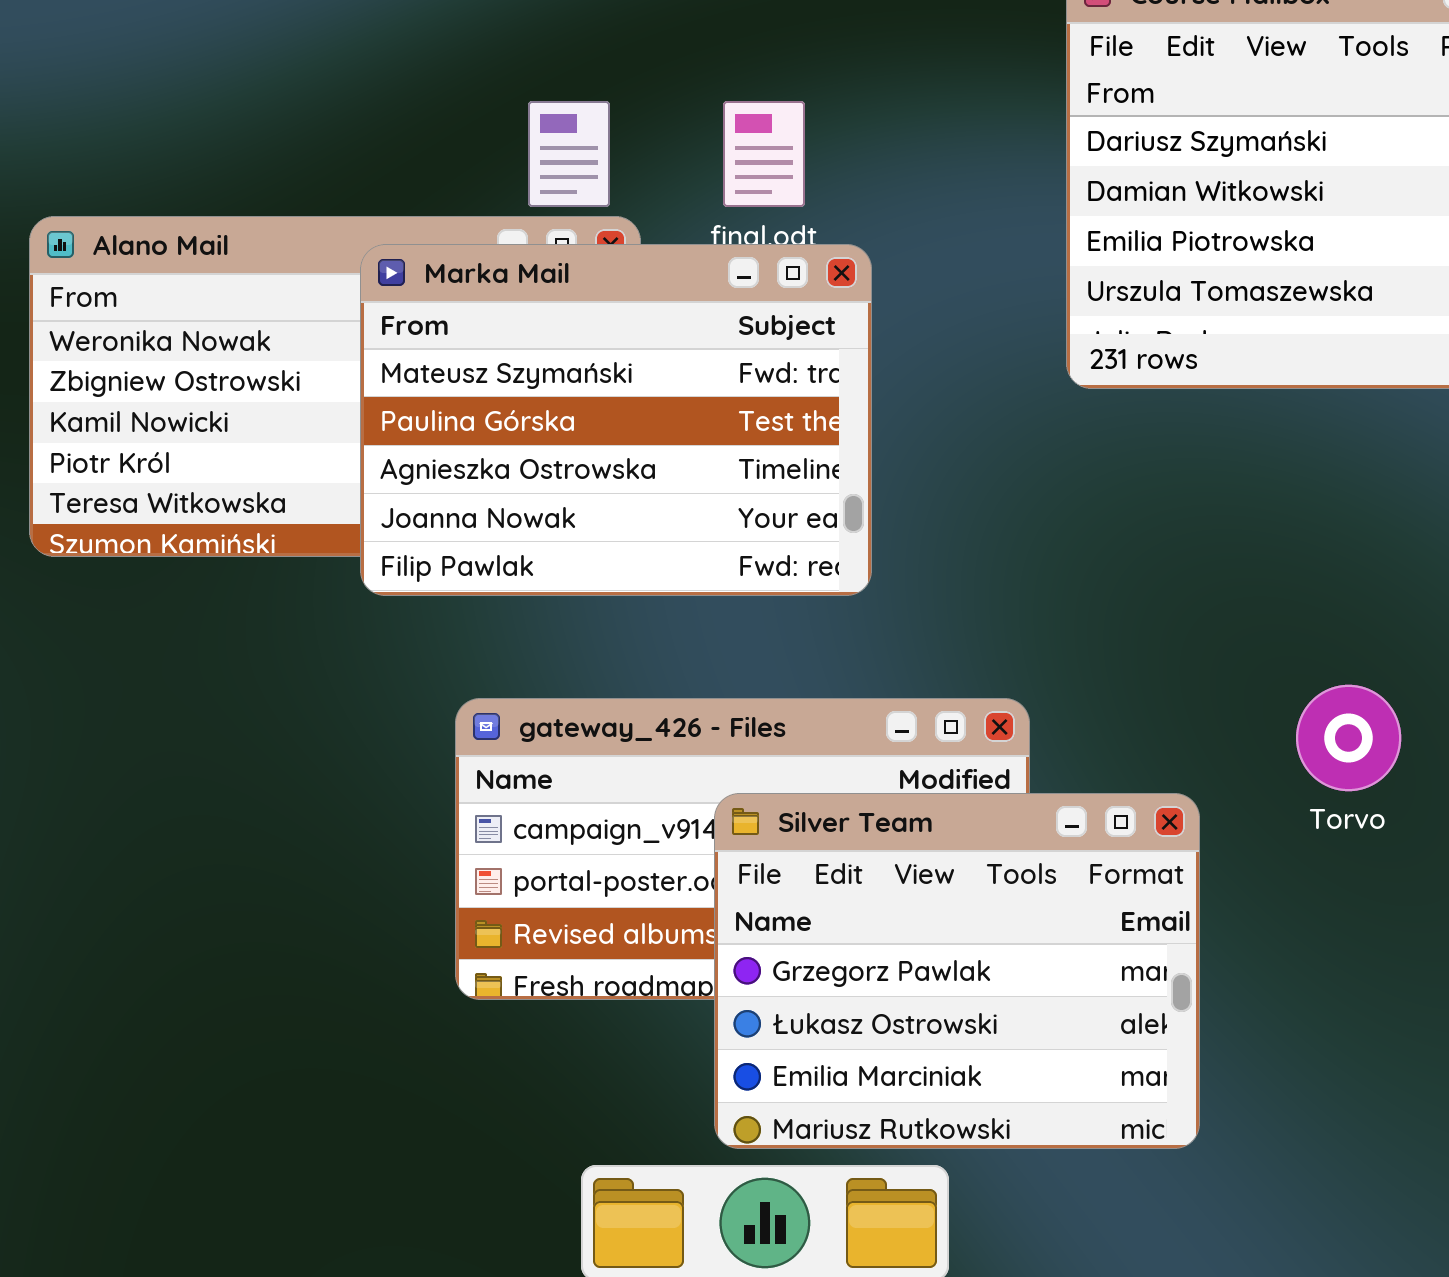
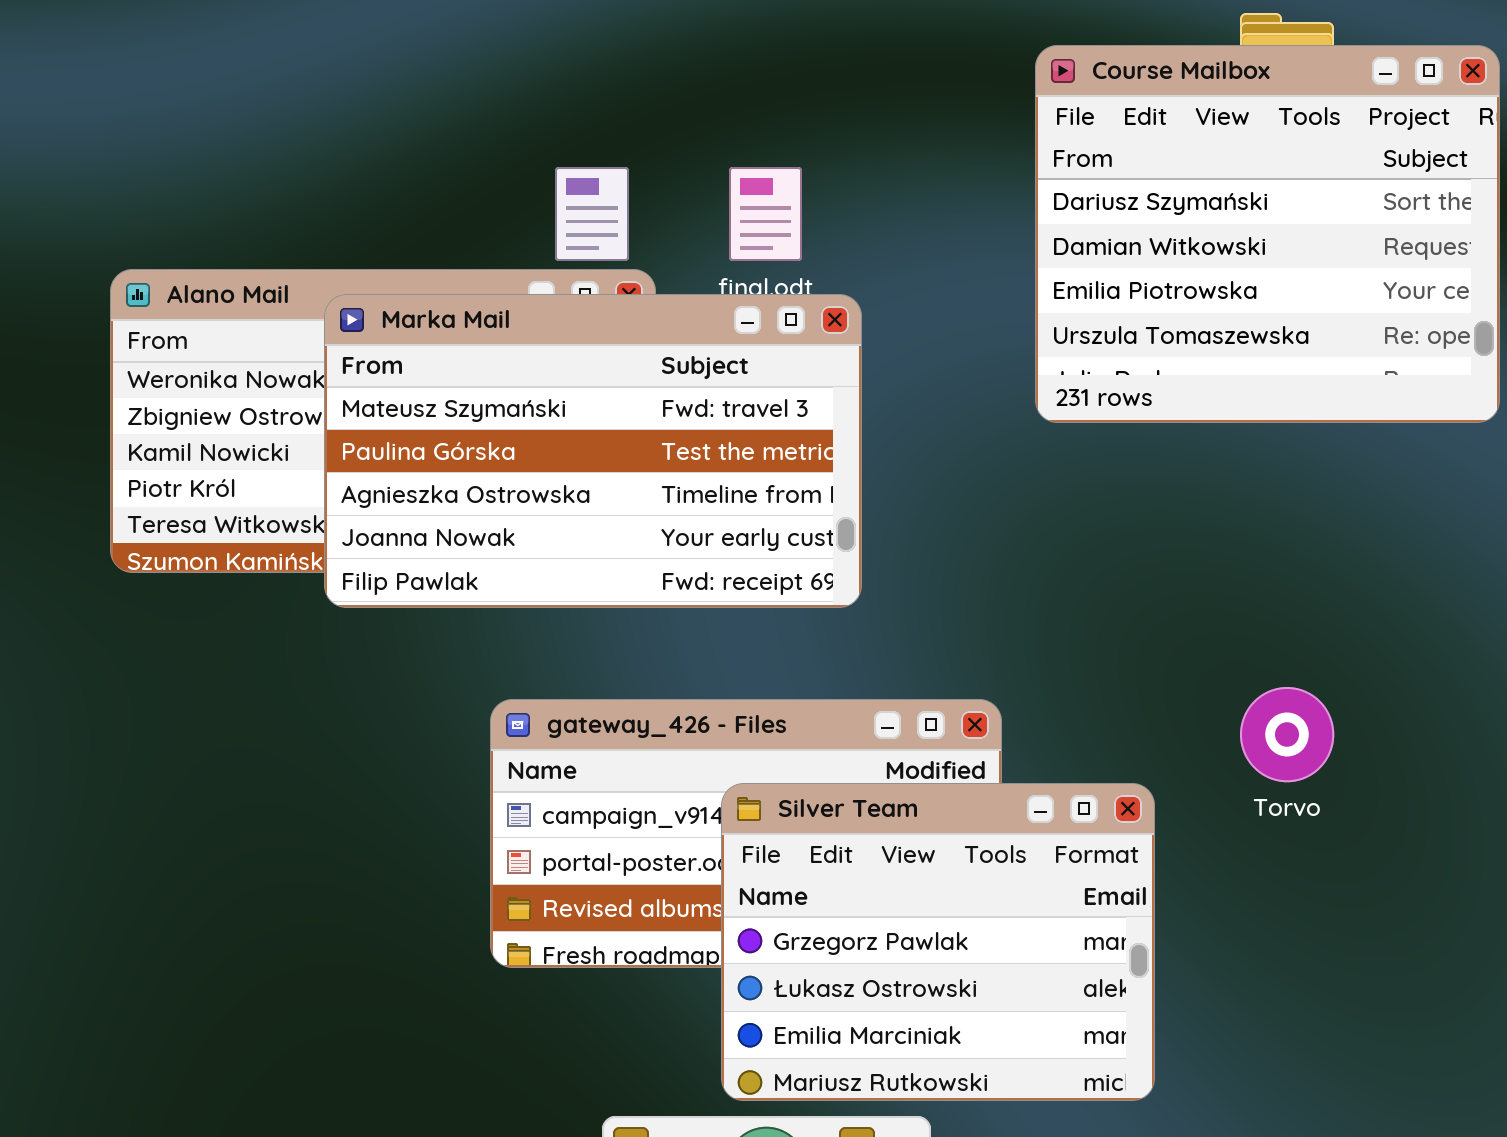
Marka Mail: [360,244,872,596] -> [324,294,862,608], resized

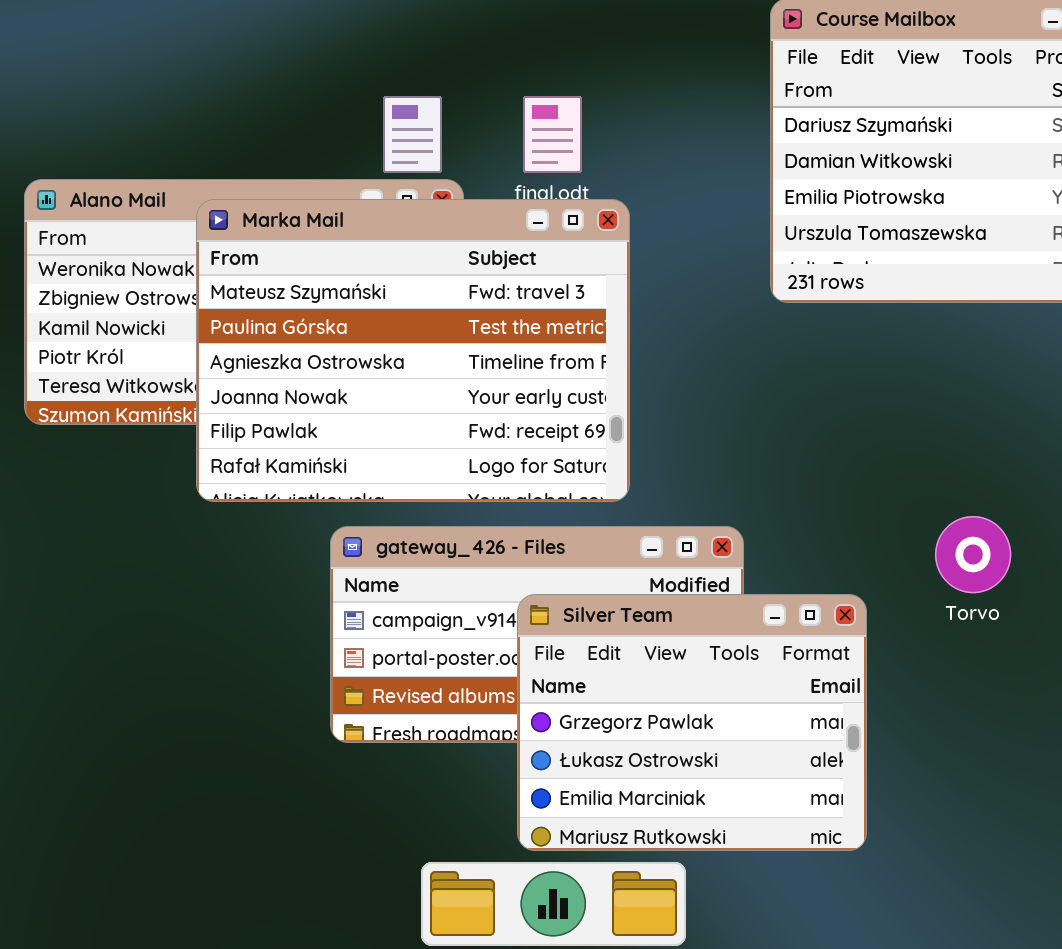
Marka Mail: [324,294,862,608] -> [196,199,630,502], resized

